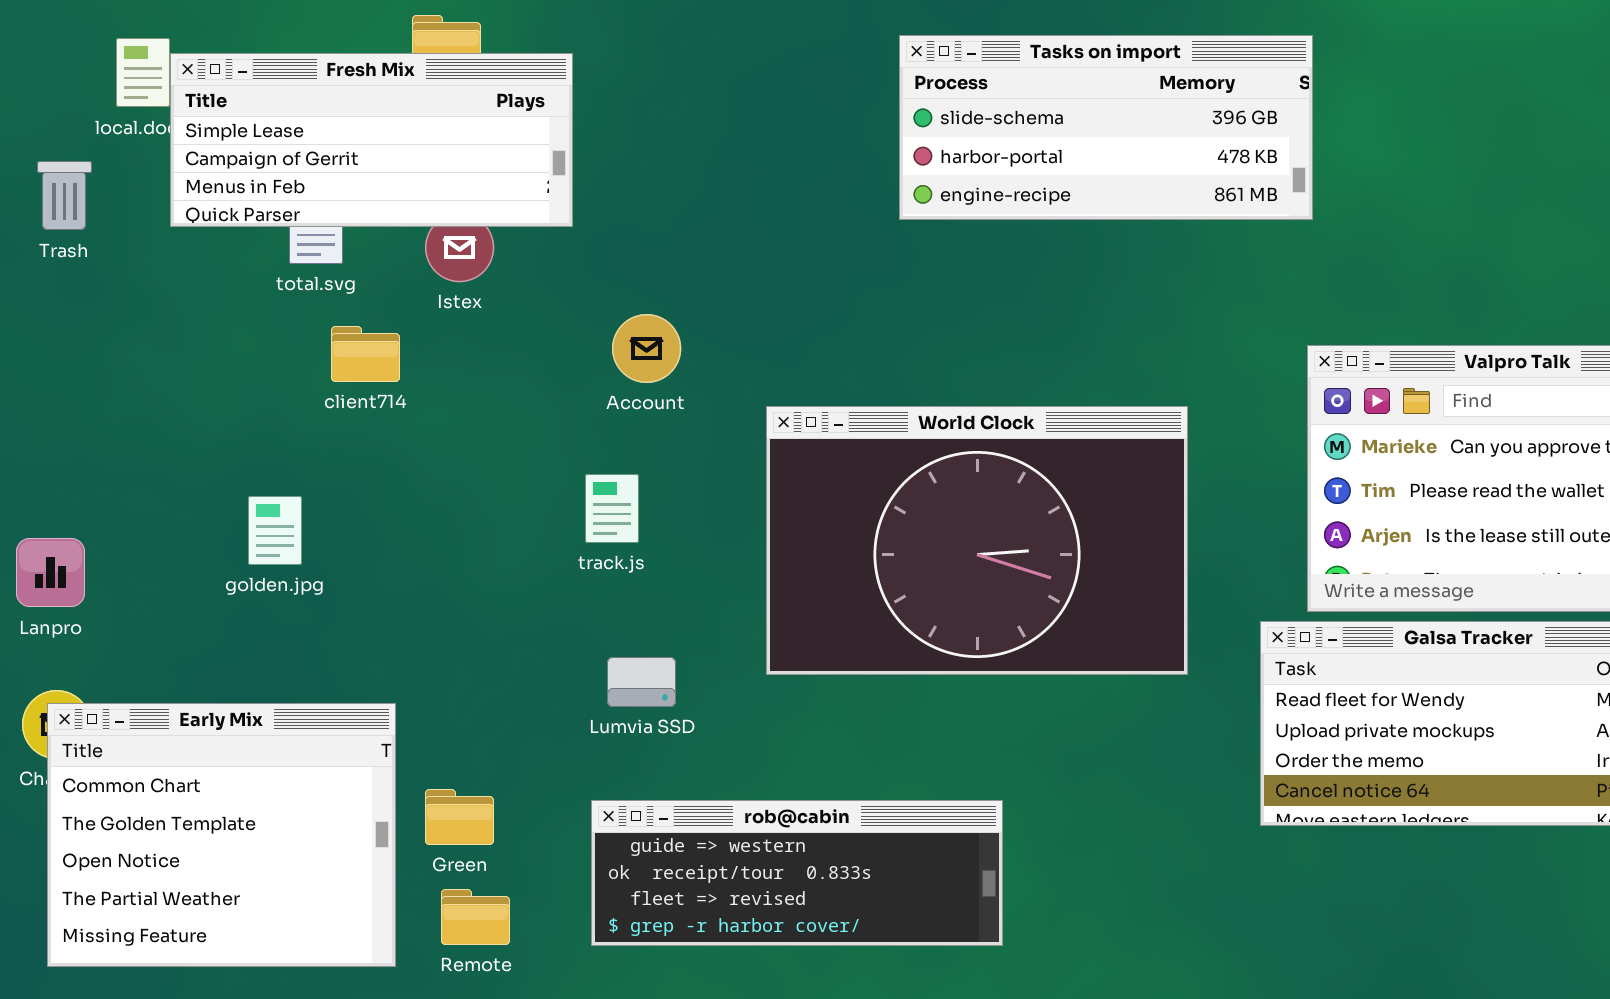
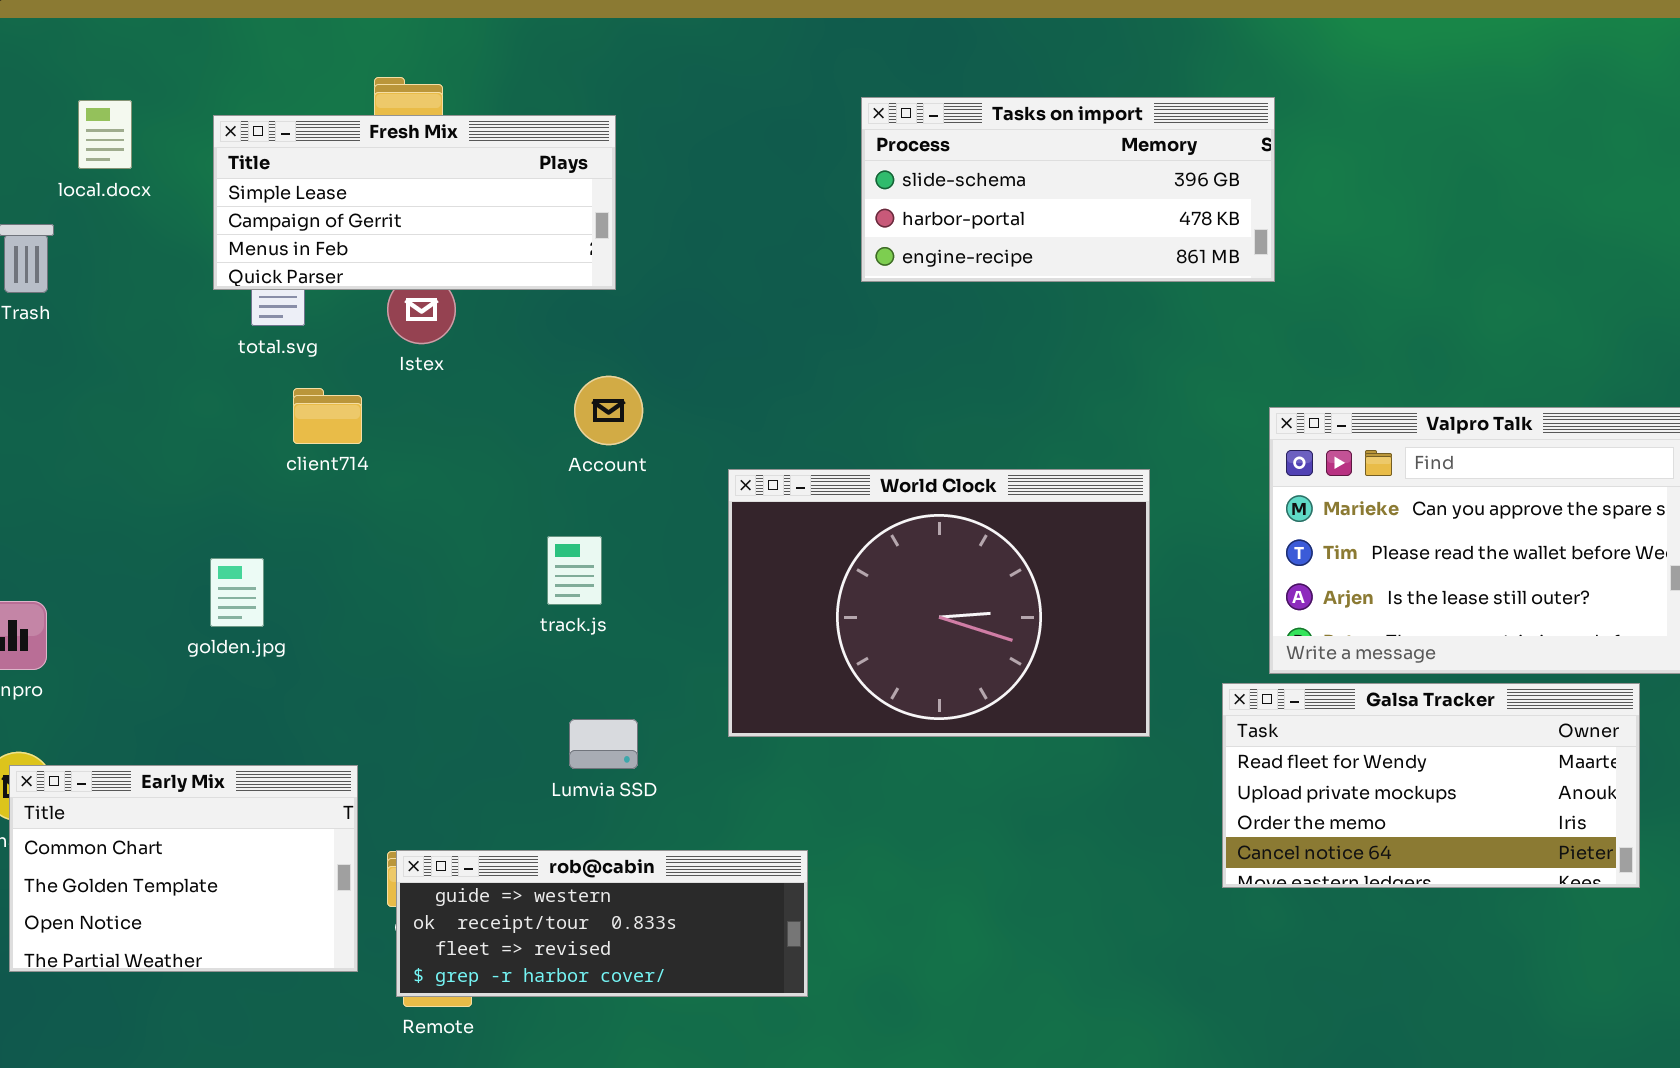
Fresh Mix: [170,53,573,227] -> [213,115,616,290], moved
Early Mix: [47,703,396,967] -> [9,765,358,972], resized
rob@cabin: [591,800,1003,946] -> [396,850,808,997], moved

